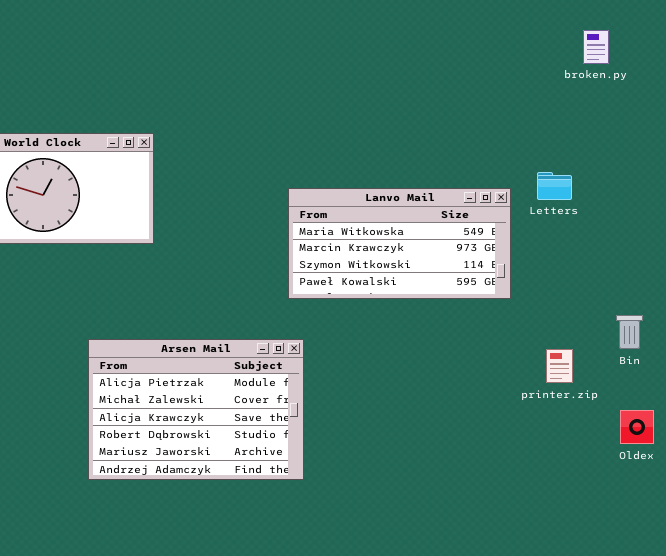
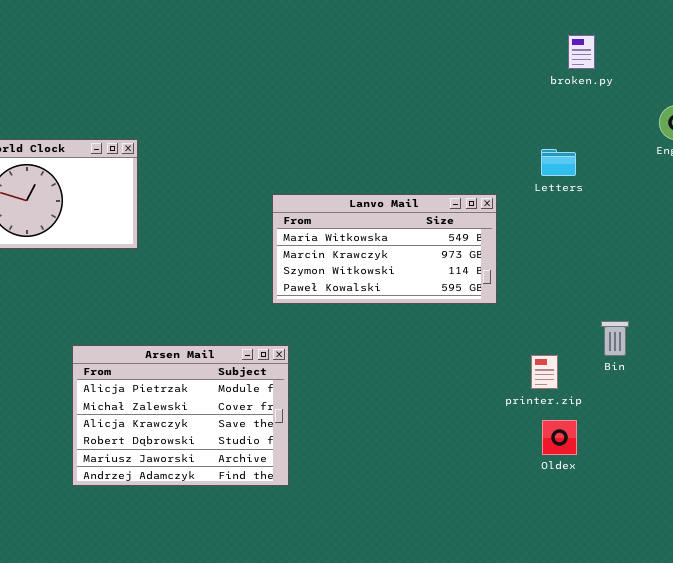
Letters: [537,172,572,200] -> [541,149,576,176], moved
Oldex: [620,410,654,444] -> [542,420,577,455], moved

